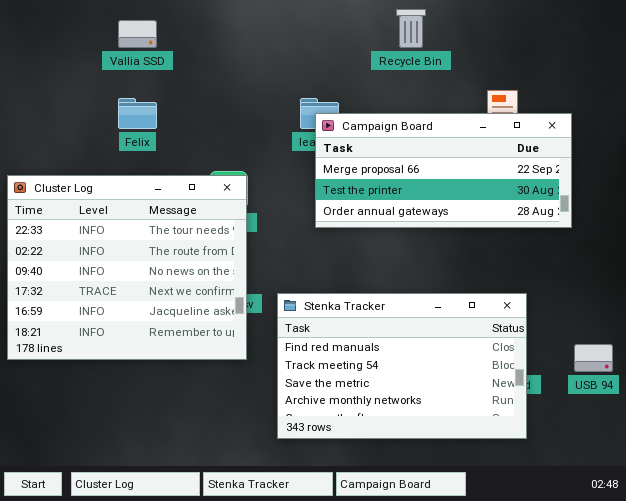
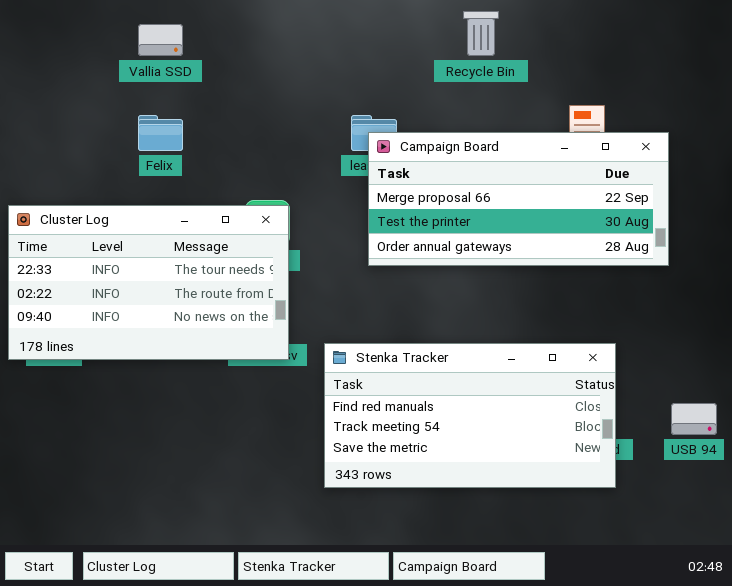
Cluster Log: [7,175,247,360] -> [8,205,289,360], resized
Stenka Tracker: [277,293,527,439] -> [324,343,616,488], resized

